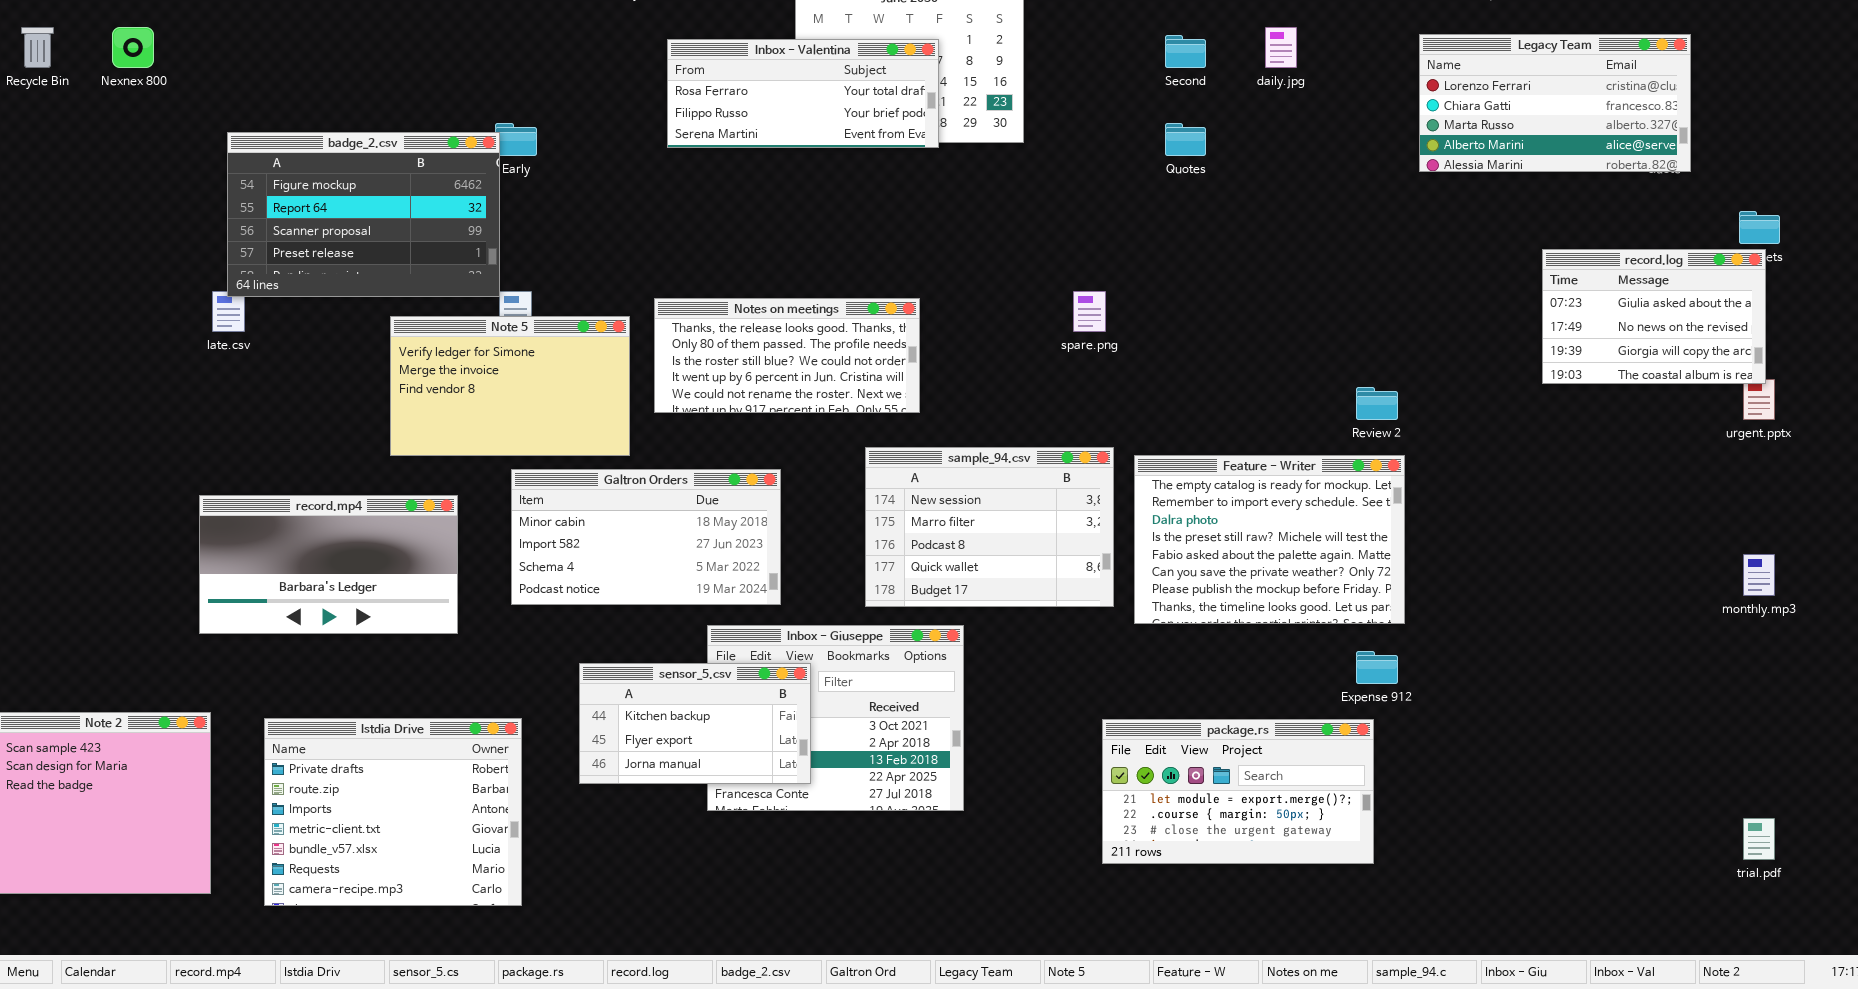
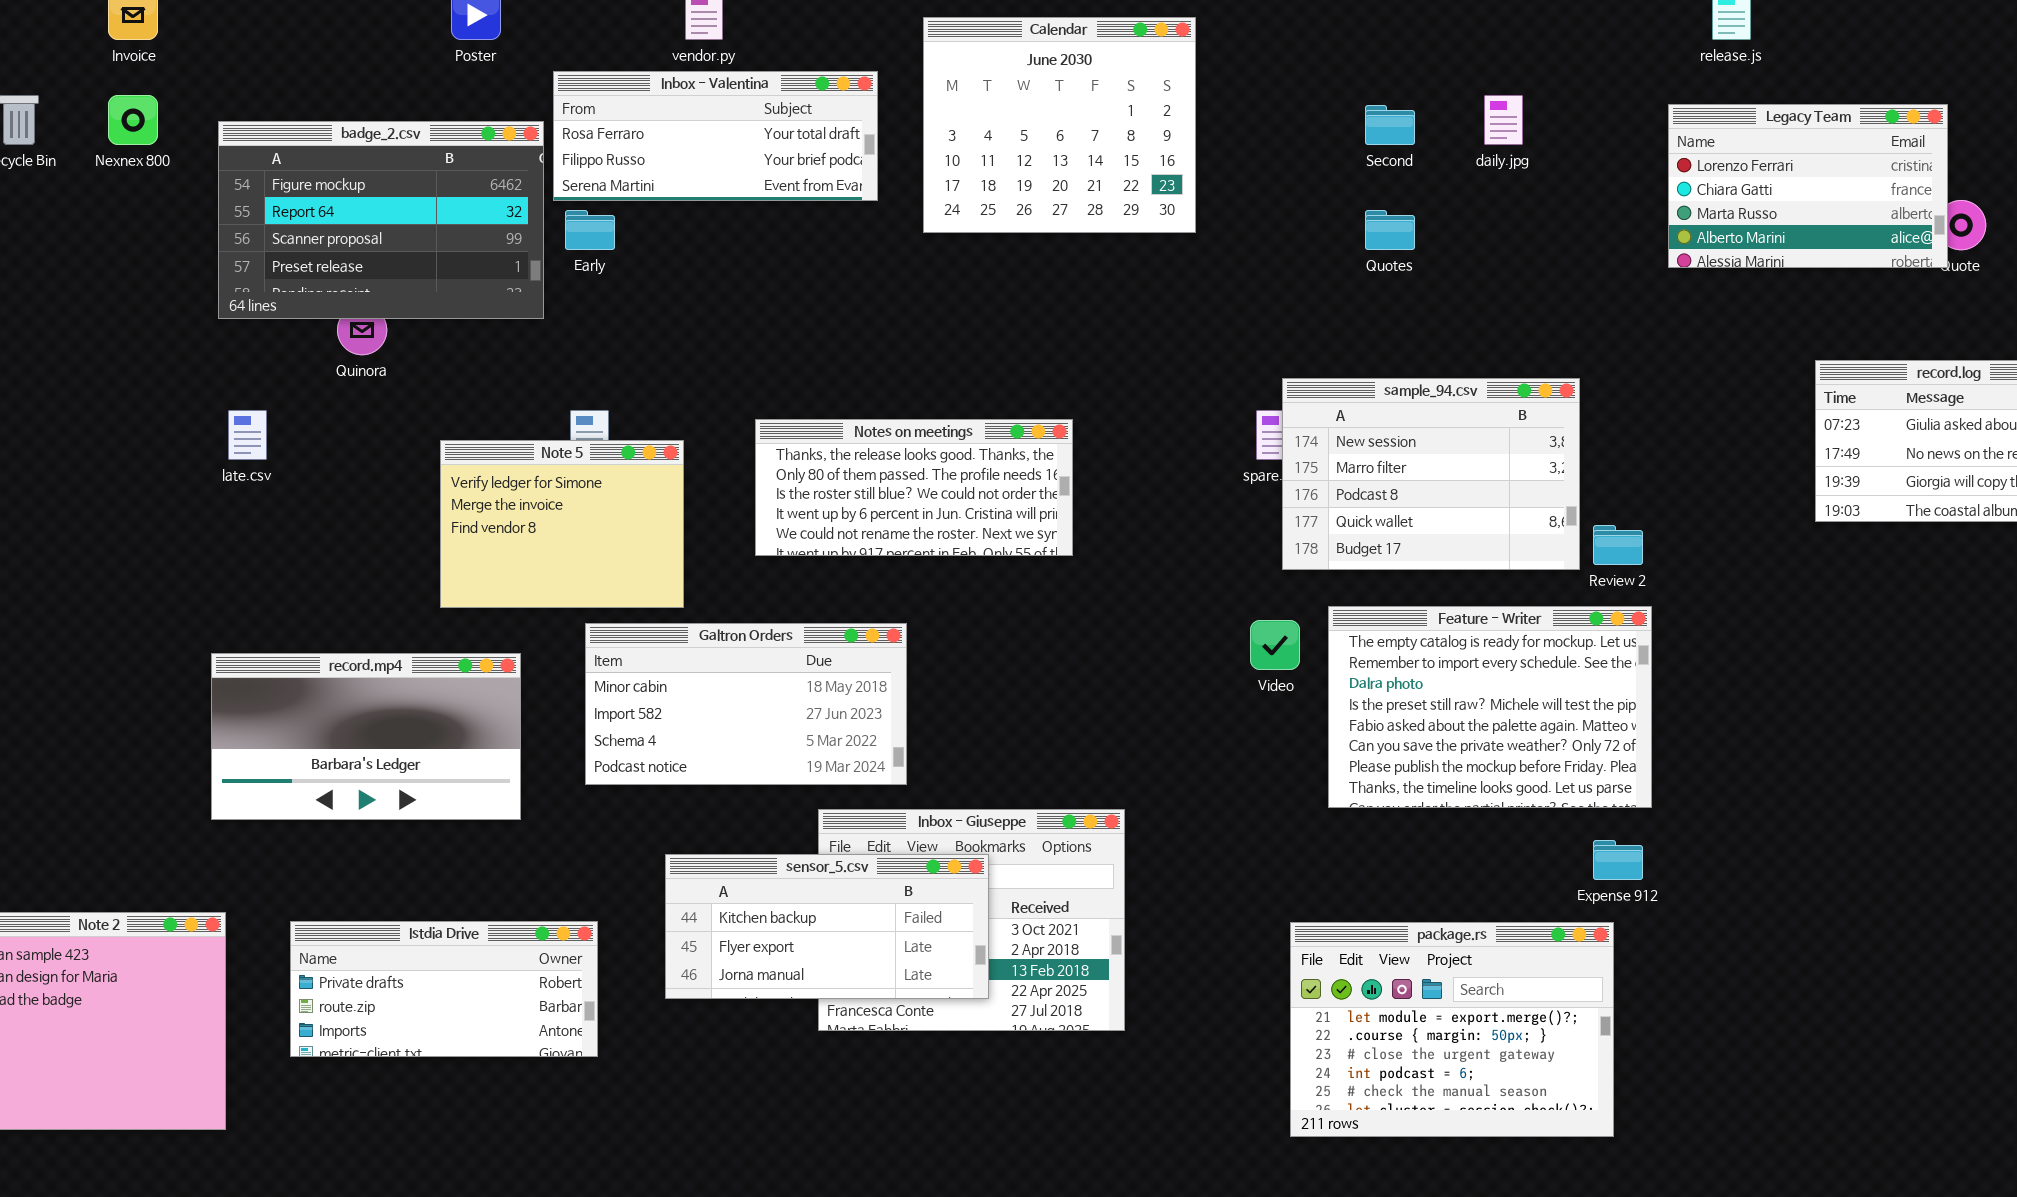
Legacy Team: [1419,34,1691,172] -> [1668,104,1948,268], resized
Inbox - Valentina: [667,39,939,148] -> [553,71,878,201], moved
badge_2.csv: [227,132,500,297] -> [218,121,544,319], moved
Note 5: [390,316,630,456] -> [440,440,684,608], resized
sample_94.csv: [865,447,1114,607] -> [1282,378,1580,570], moved
sensor_5.csv: [579,663,811,784] -> [665,854,989,999], resized
Istdia Drive: [264,718,522,906] -> [290,921,598,1057], resized
package.rs: [1102,719,1374,864] -> [1290,922,1614,1137], resized

